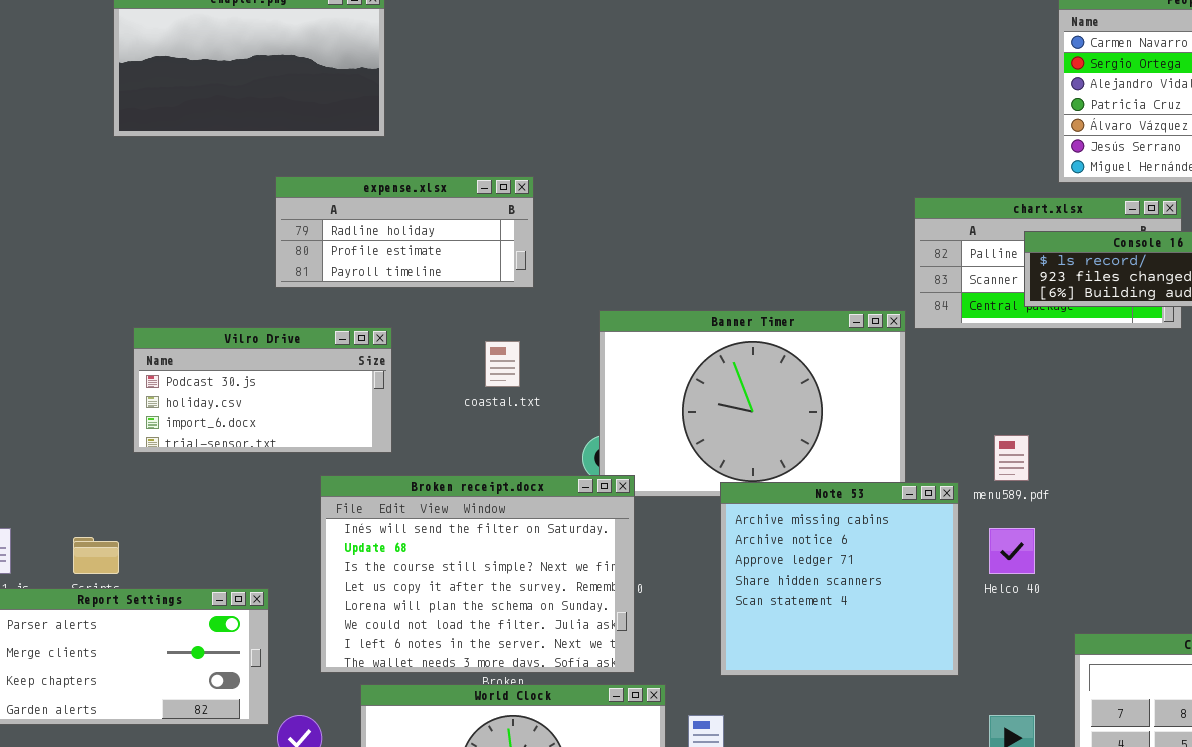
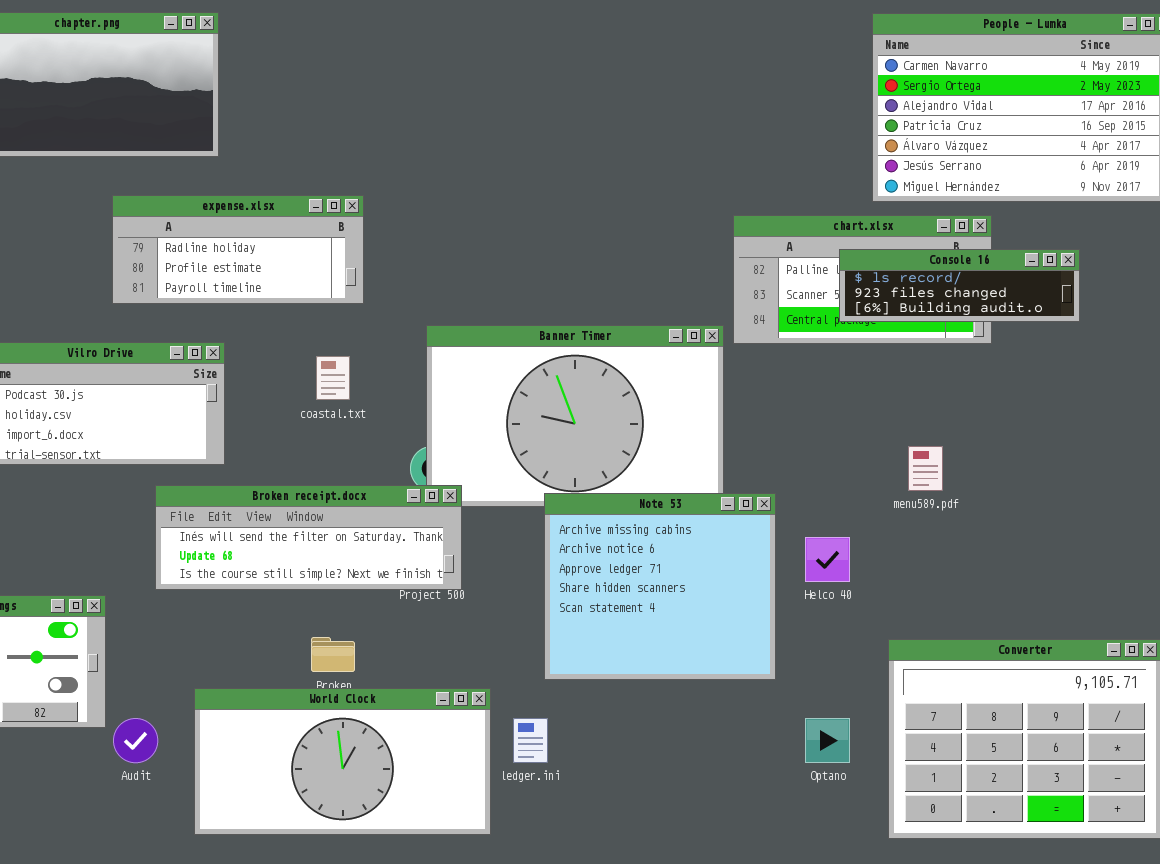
menu589.pdf: [994,435,1029,481] -> [908,446,943,491], moved
Broken receipt.docx: [320,475,635,673] -> [155,485,462,590], resized

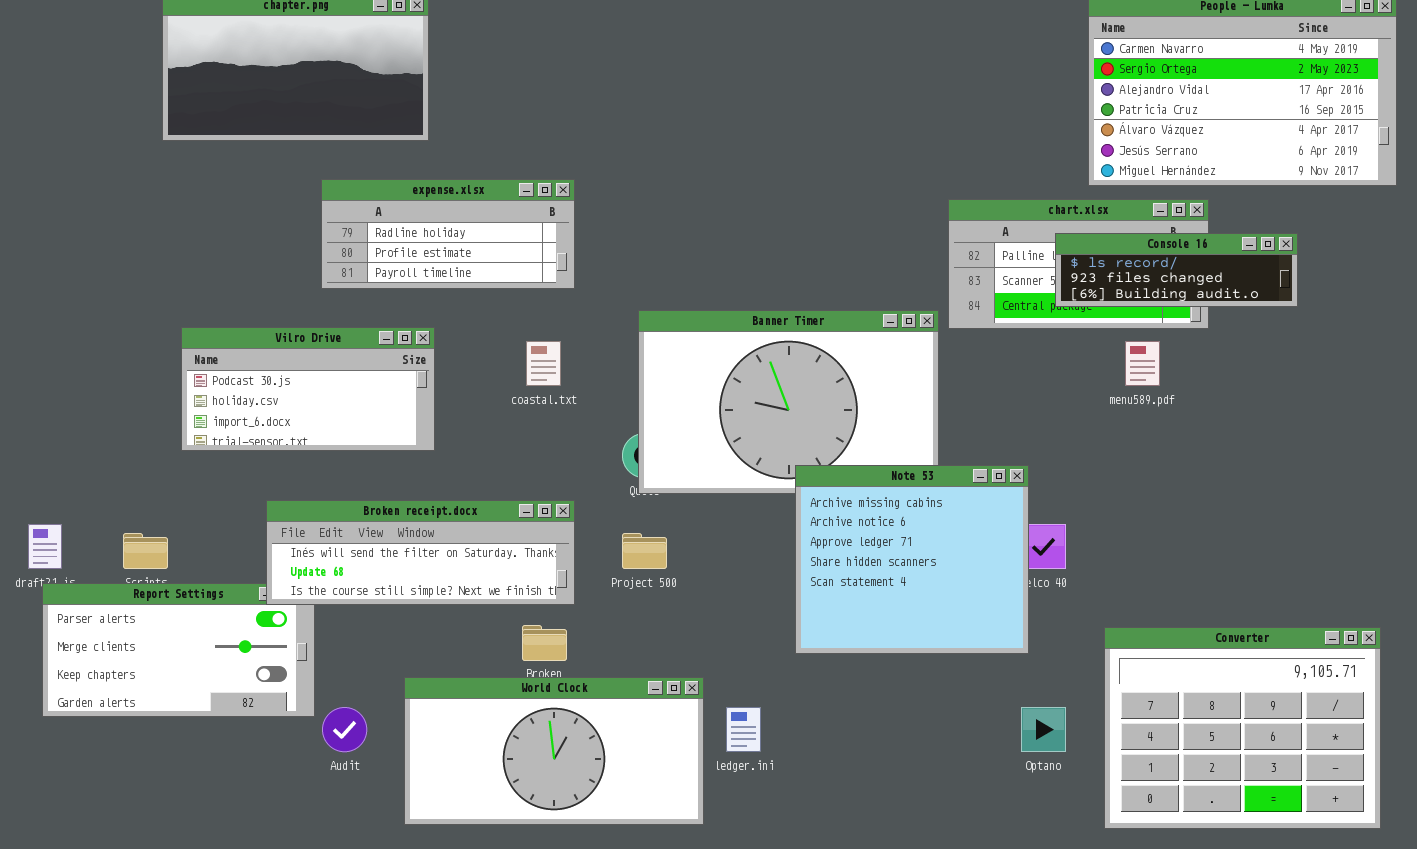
menu589.pdf: [908,446,943,491] -> [1125,341,1160,386], moved
Broken receipt.docx: [155,485,462,590] -> [266,500,575,605], moved
Note 53: [544,493,776,680] -> [795,465,1029,654], moved

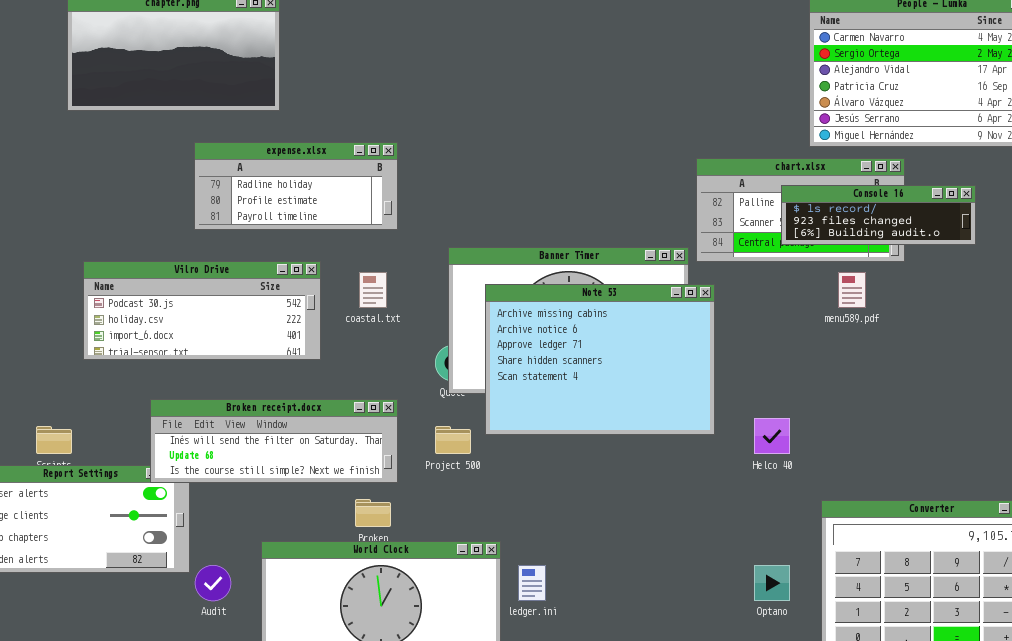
Vilro Drive: [181,327,435,451] -> [83,261,321,360], resized
Note 53: [795,465,1029,654] -> [485,284,715,435], moved, resized

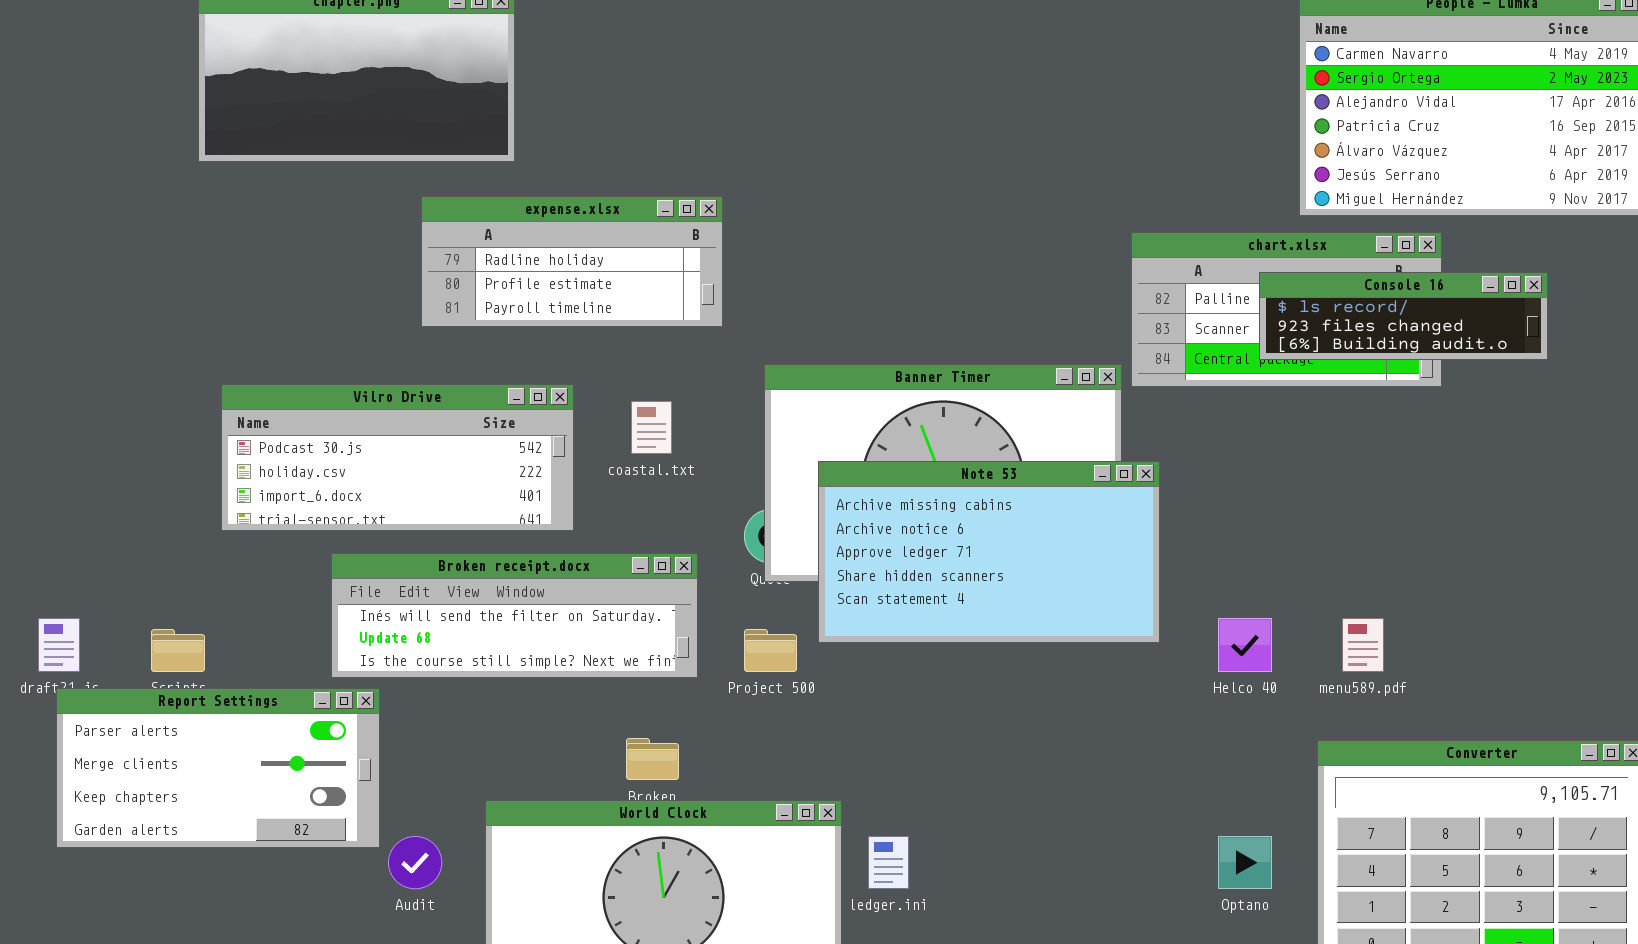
expense.xlsx: [194,142,398,230] -> [421,196,723,327], moved
menu589.pdf: [838,272,866,308] -> [1342,618,1384,672], moved
Note 53: [485,284,715,435] -> [818,461,1160,643], resized
Broken receipt.docx: [150,399,398,483] -> [331,553,698,678], moved

